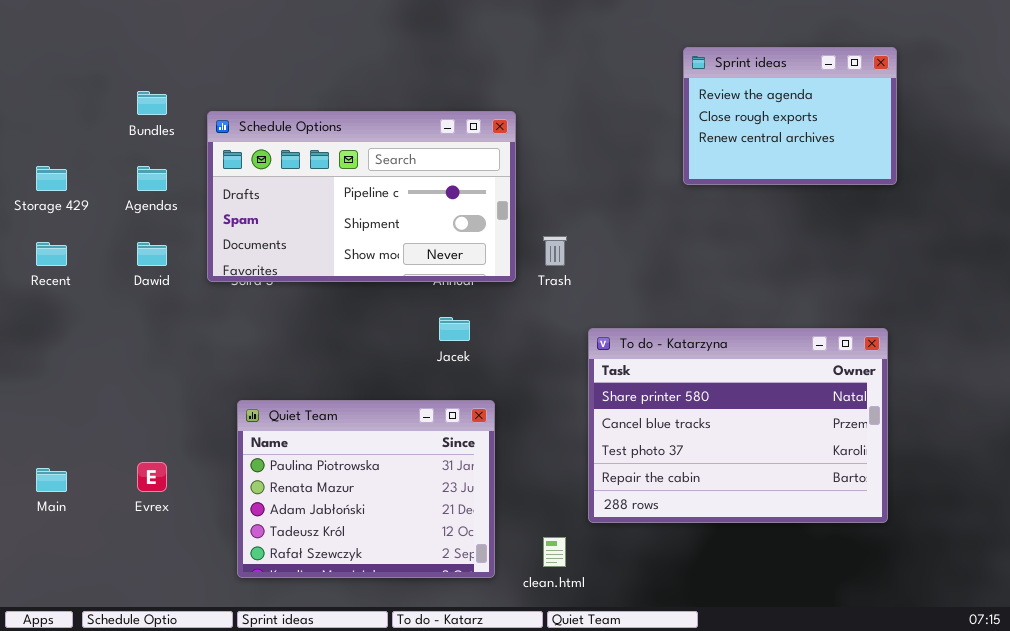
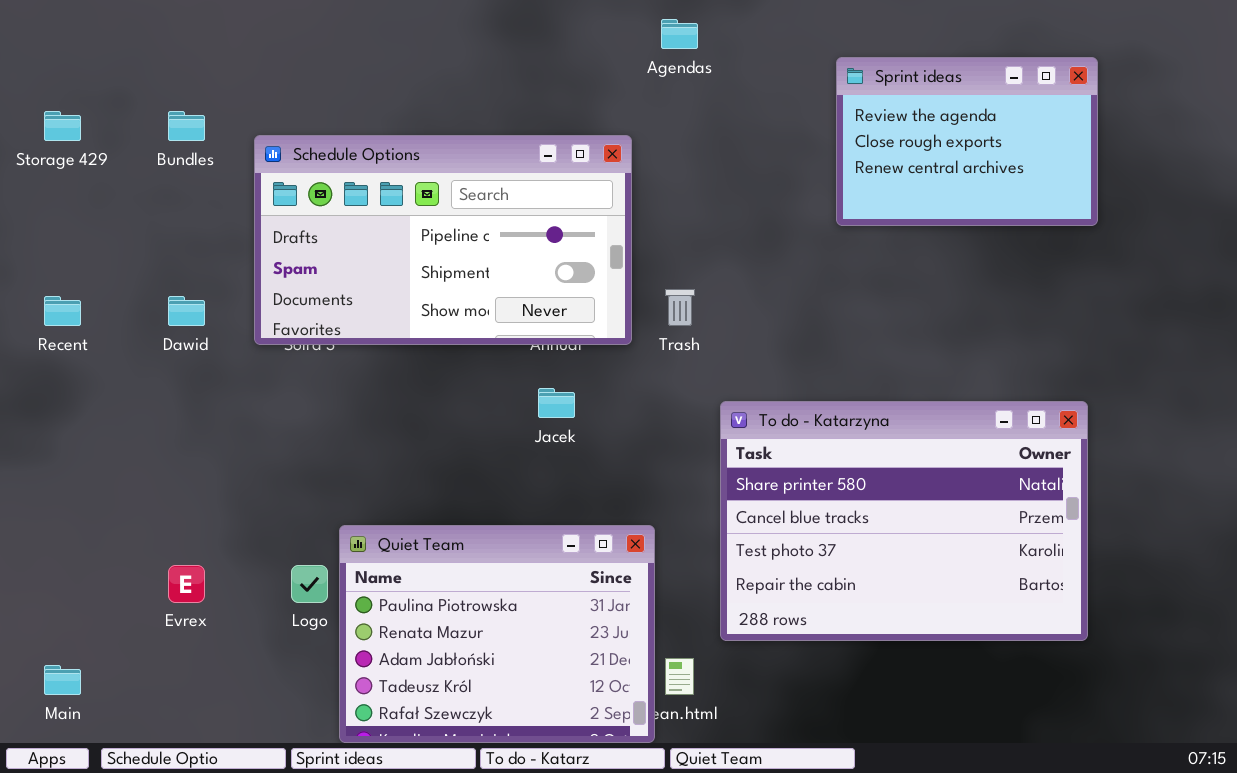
Storage 429: [36,166,67,191] -> [44,111,81,141], moved
Agendas: [137,166,167,191] -> [661,19,698,49], moved
Quiet Team: [237,400,495,578] -> [339,525,655,743], moved
Main: [36,468,67,492] -> [44,665,81,695], moved

